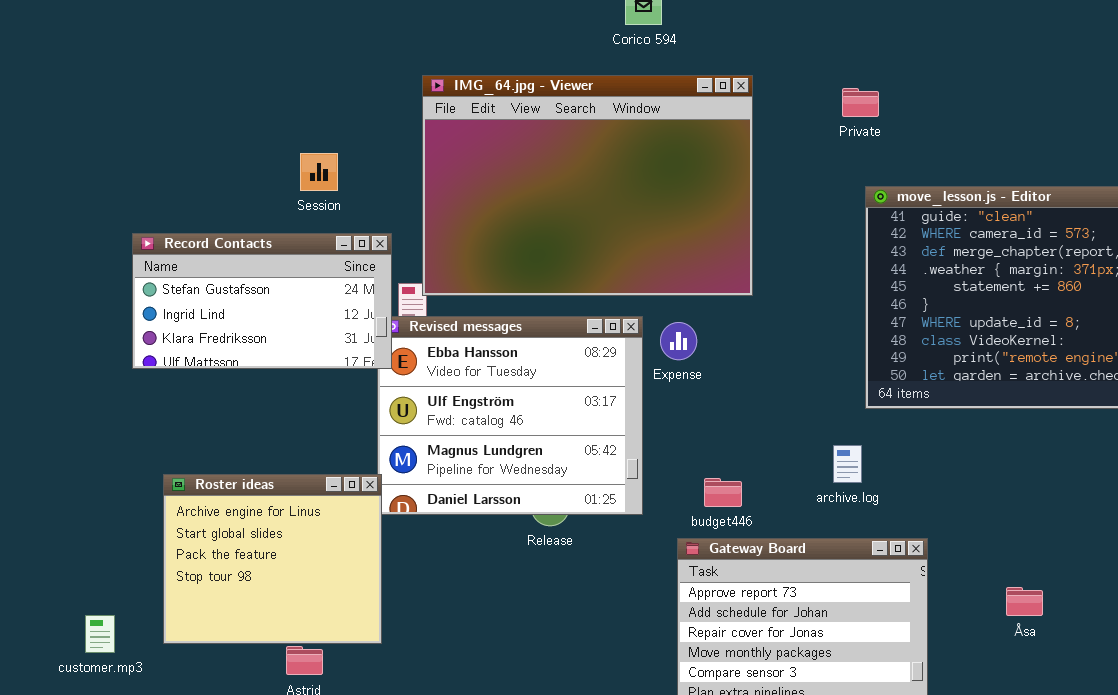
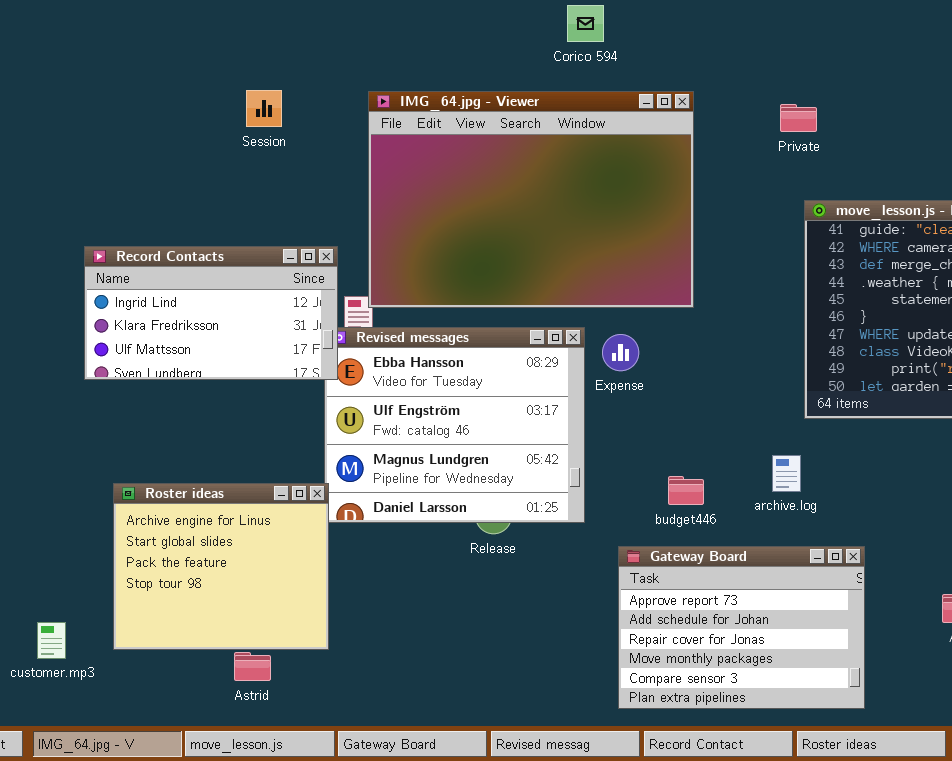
Session: [300,153,338,191] -> [246,90,282,127], moved
Record Contacts: [132,233,392,369] -> [84,246,338,380], scrolled down 1 row
budget446: [704,478,742,507] -> [668,476,704,505], moved

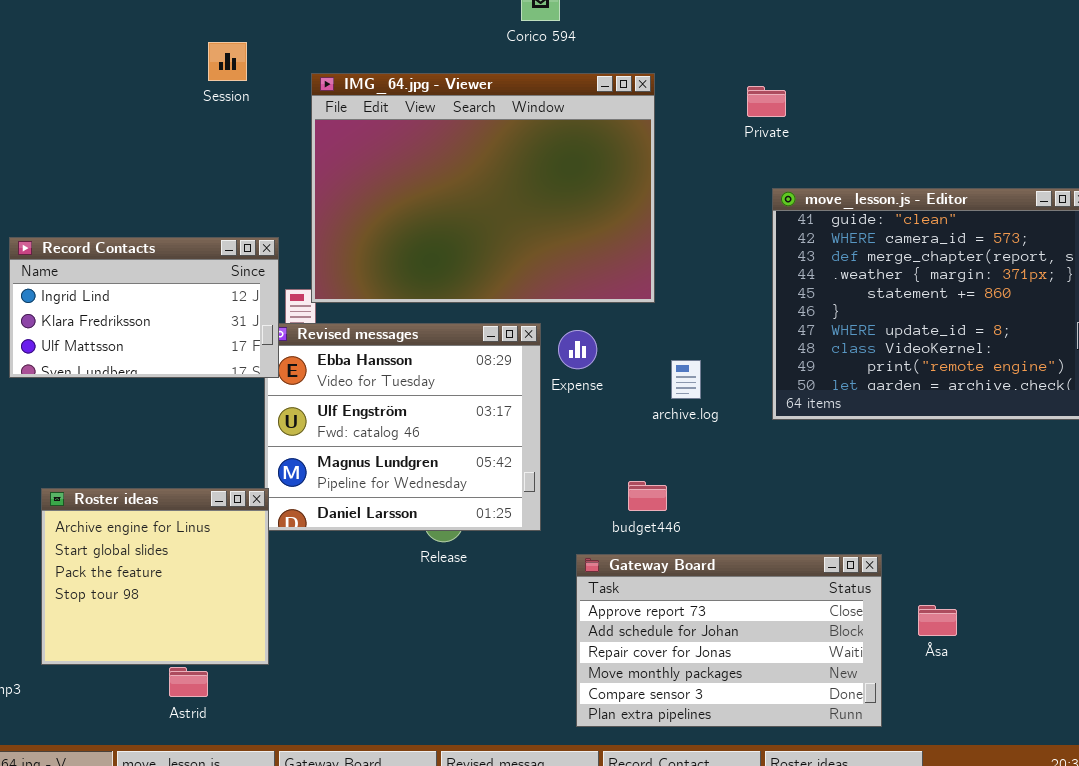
Session: [246,90,282,127] -> [208,42,247,81], moved
archive.log: [772,455,801,492] -> [671,360,701,399], moved
Gateway Board: [618,546,865,709] -> [576,554,882,727], resized

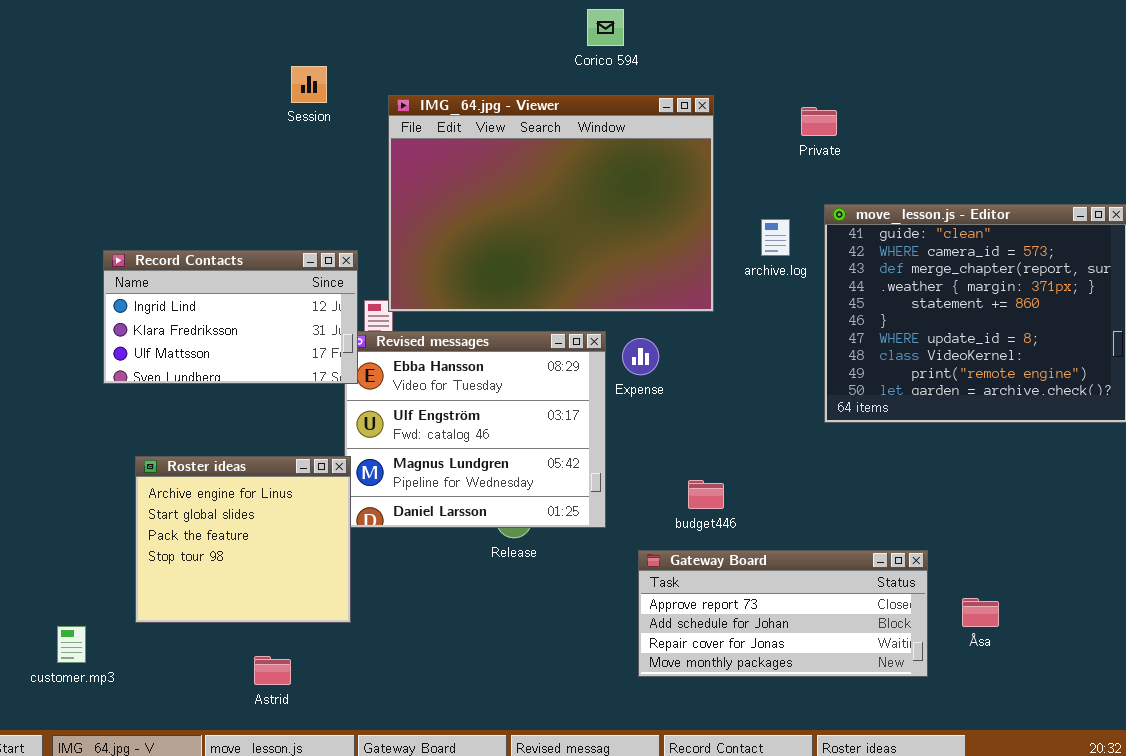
archive.log: [671,360,701,399] -> [761,219,790,256], moved
Roster ideas: [41,488,269,665] -> [135,456,351,623], moved
Gateway Board: [576,554,882,727] -> [638,550,928,677], resized

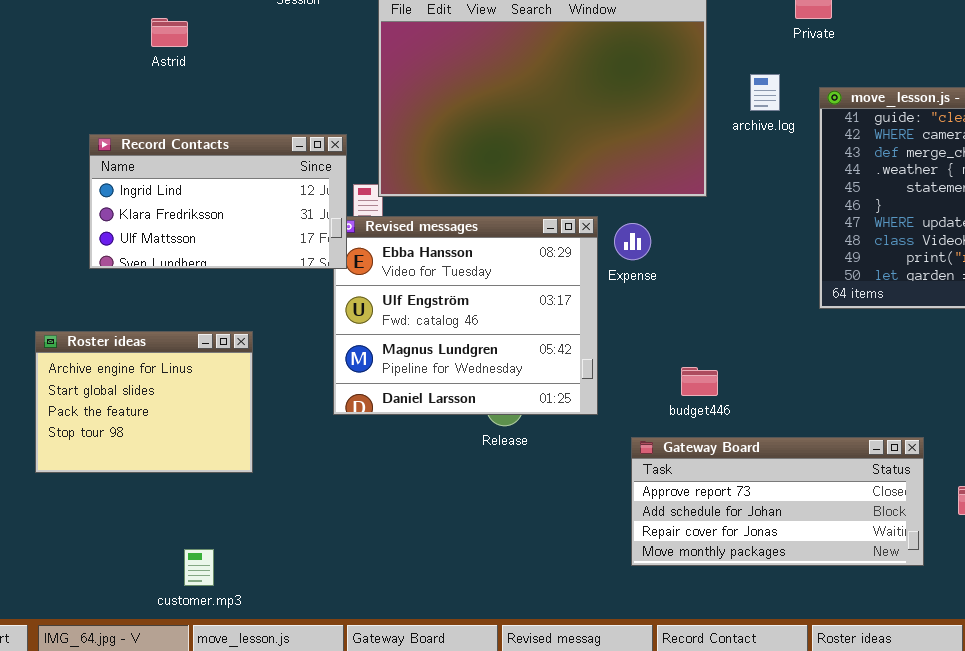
archive.log: [761,219,790,256] -> [750,74,780,111], moved
Roster ideas: [135,456,351,623] -> [35,331,253,473], moved, resized
customer.mp3: [57,626,86,663] -> [184,549,214,586], moved
Astrid: [254,656,291,685] -> [151,18,188,47], moved

